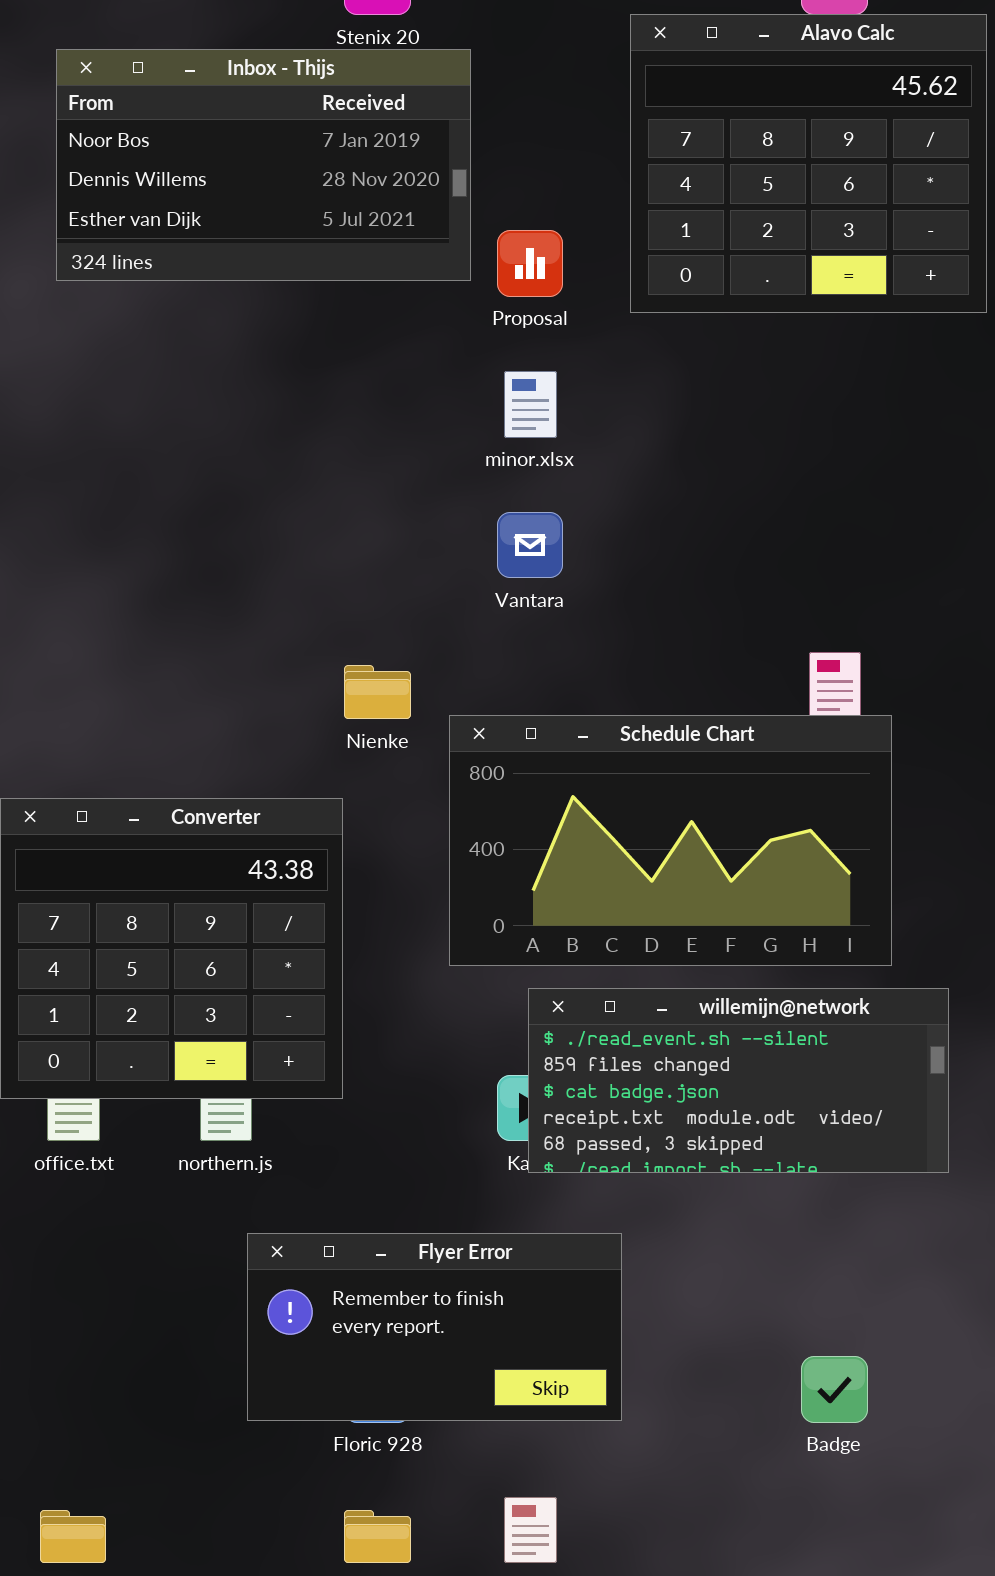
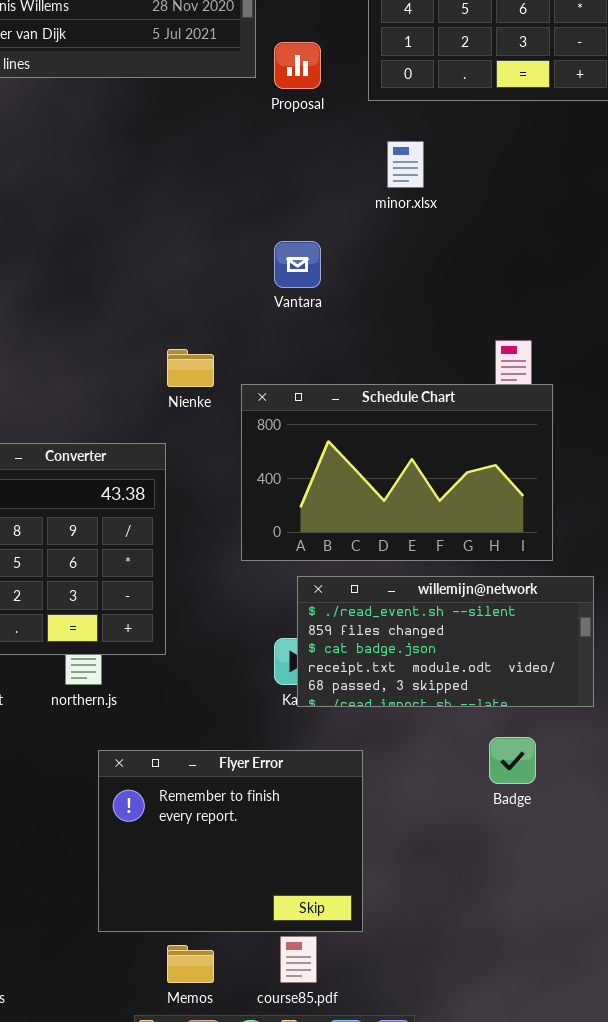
minor.xlsx: [504,371,557,438] -> [387,141,424,188], moved
Flyer Error: [247,1233,622,1421] -> [98,750,363,932], resized
Badge: [801,1356,868,1423] -> [489,737,536,784], moved

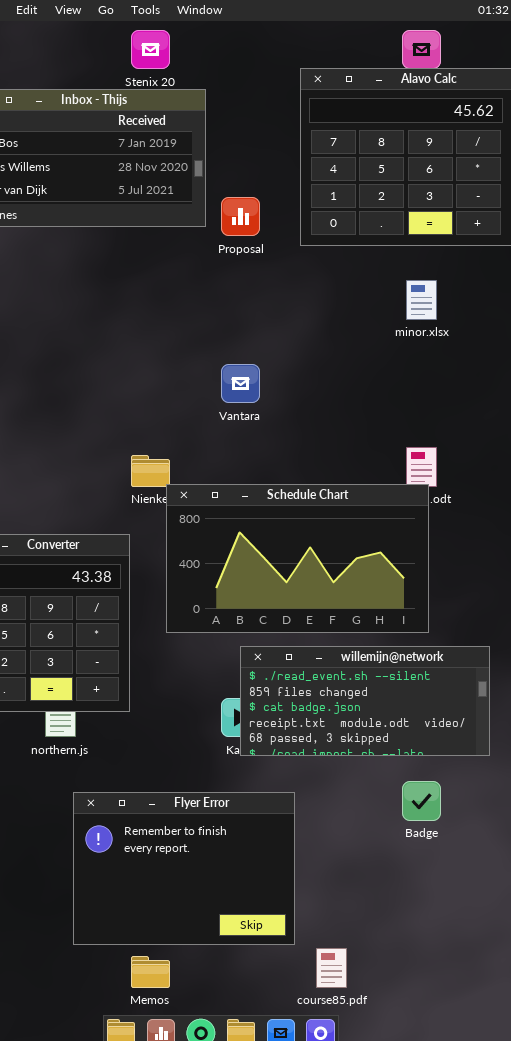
minor.xlsx: [387,141,424,188] -> [406,280,437,320], moved
Schedule Chart: [241,384,553,561] -> [166,484,429,633], moved
course85.pdf: [280,936,317,983] -> [316,948,347,988], moved

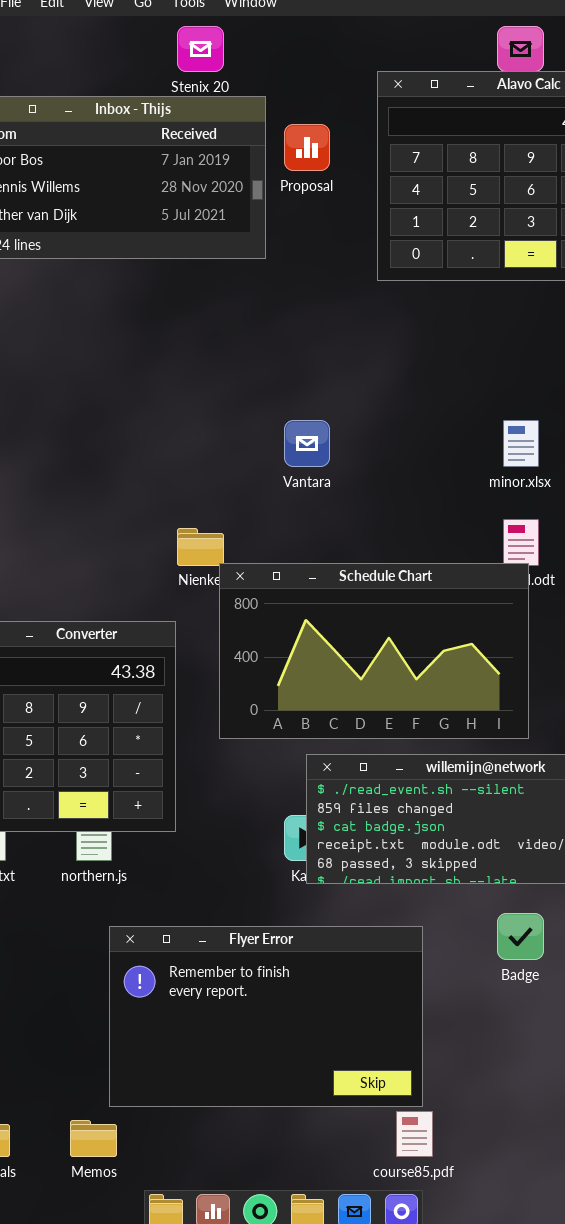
Proposal: [221,197,260,236] -> [284,124,330,171], moved
minor.xlsx: [406,280,437,320] -> [503,420,539,467], moved
Flyer Error: [73,792,295,945] -> [109,926,423,1107], resized
Memos: [131,956,170,988] -> [70,1120,117,1157], moved

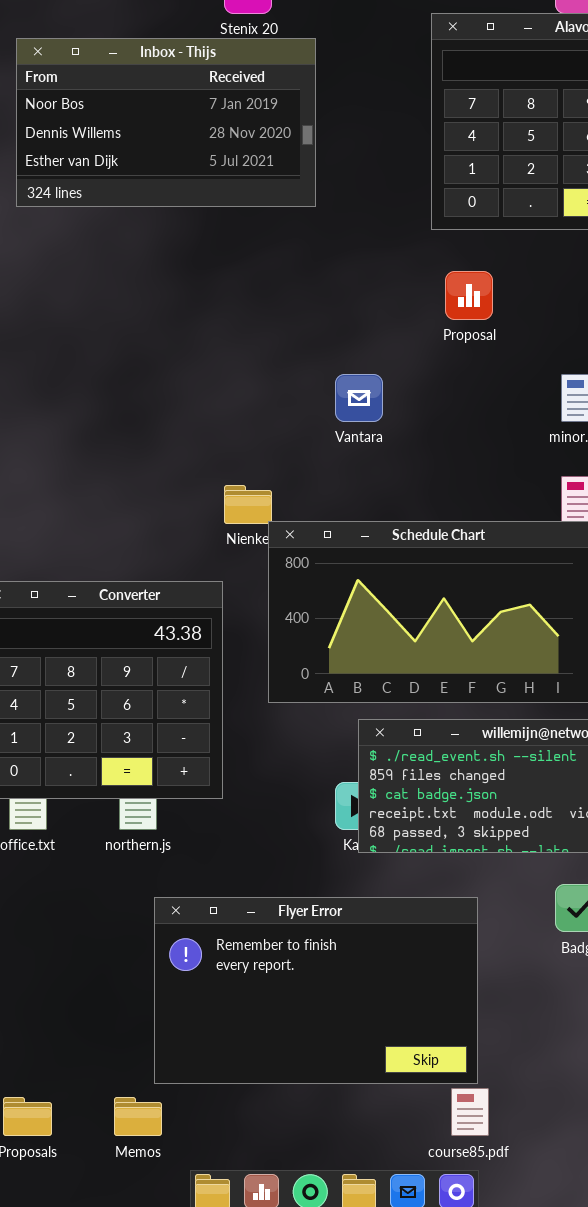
Proposal: [284,124,330,171] -> [445,271,493,320], moved

